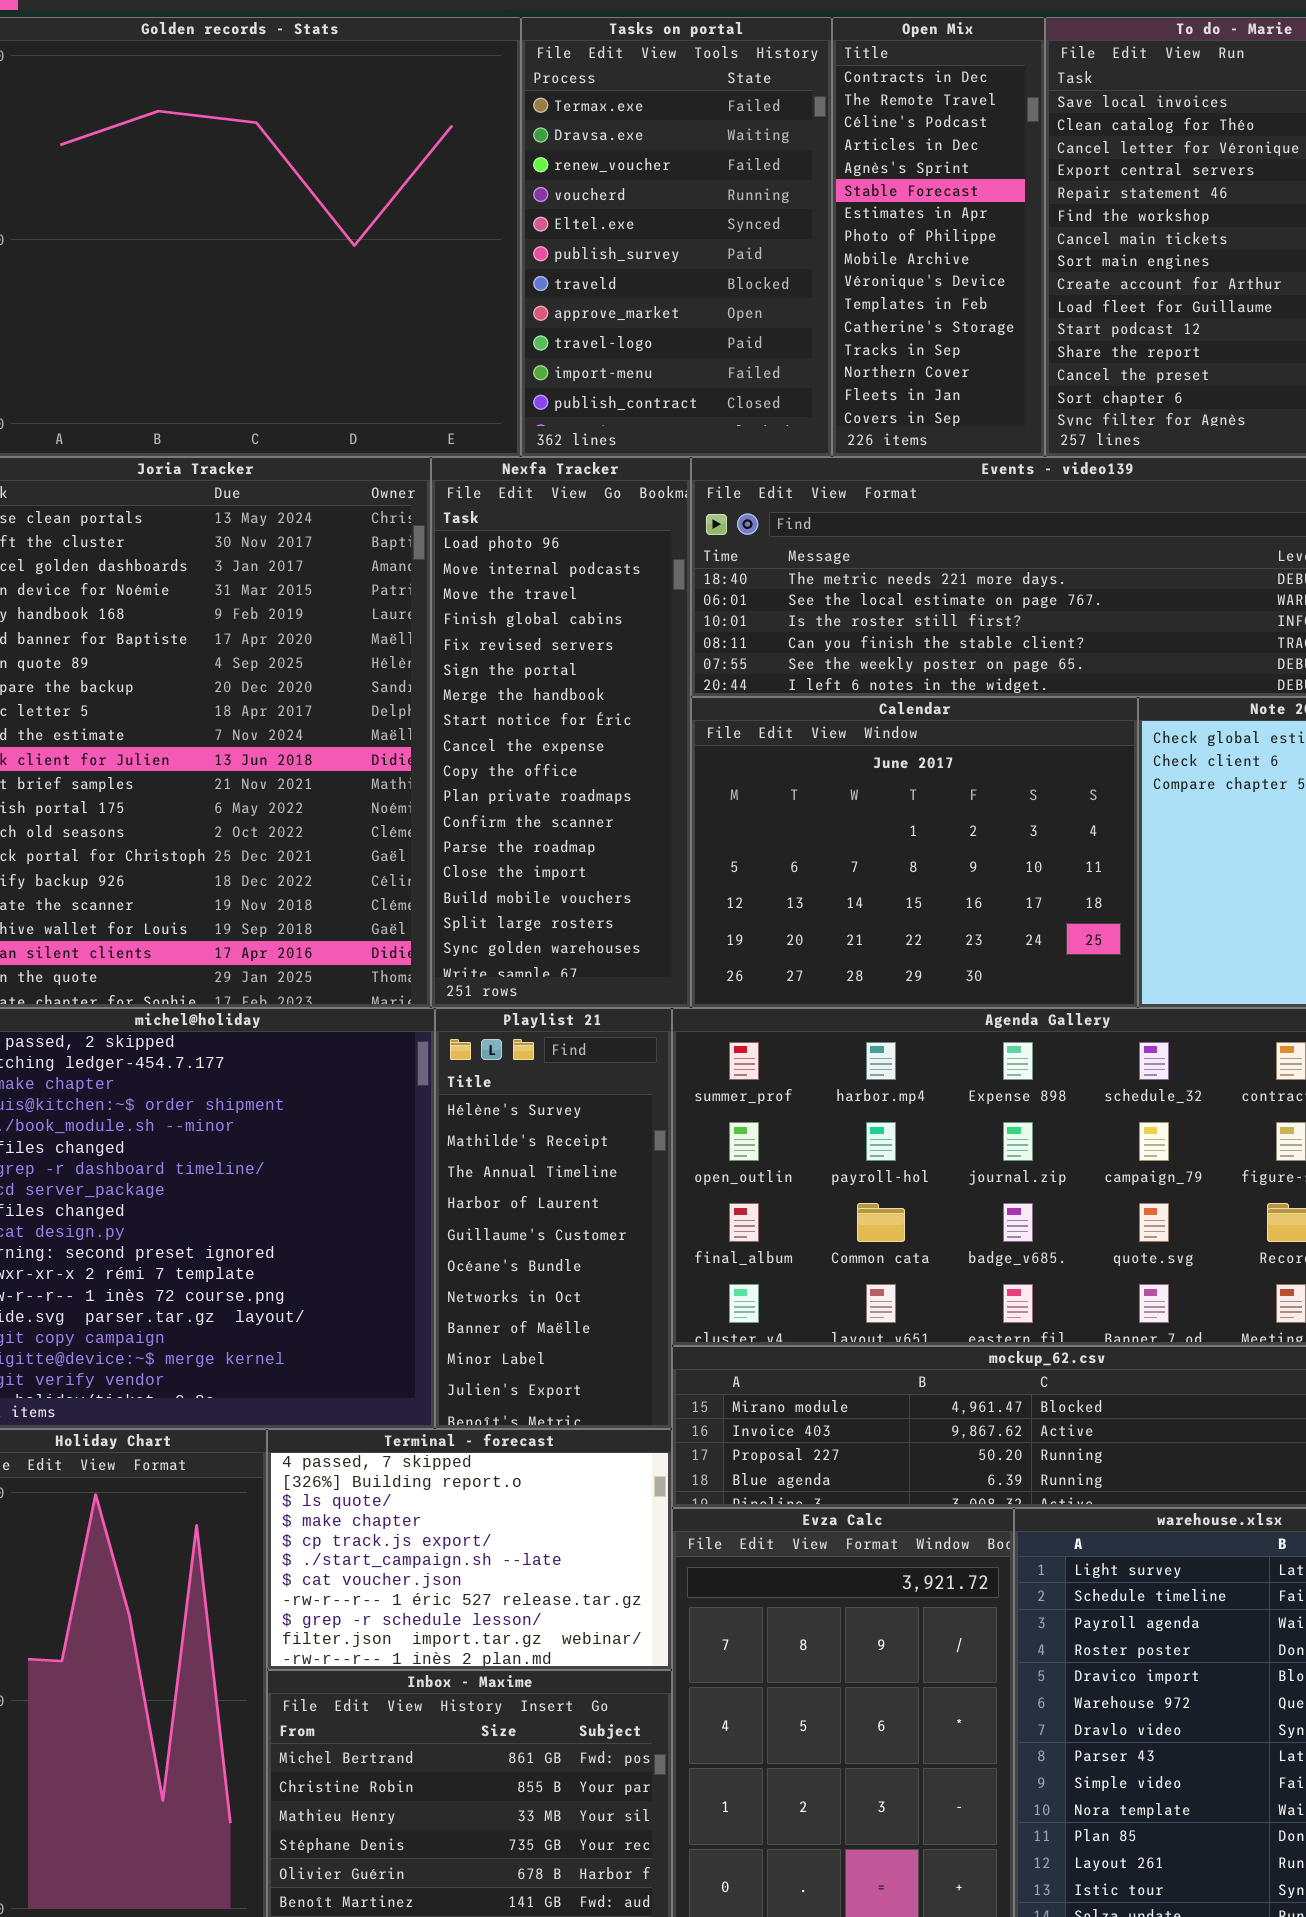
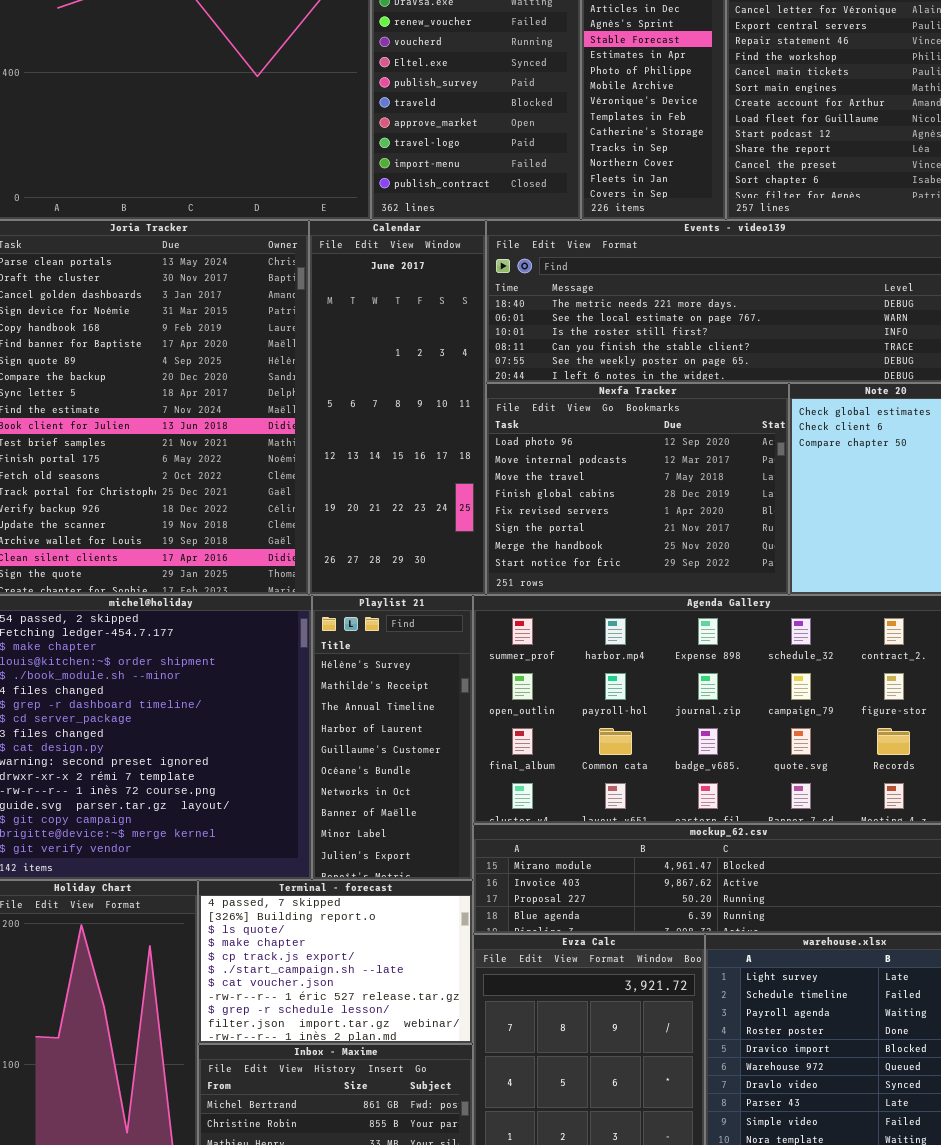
Nexfa Tracker: [431,457,691,1008] -> [486,383,789,595], moved, resized
Calendar: [691,697,1138,1008] -> [309,220,486,595], moved, resized

